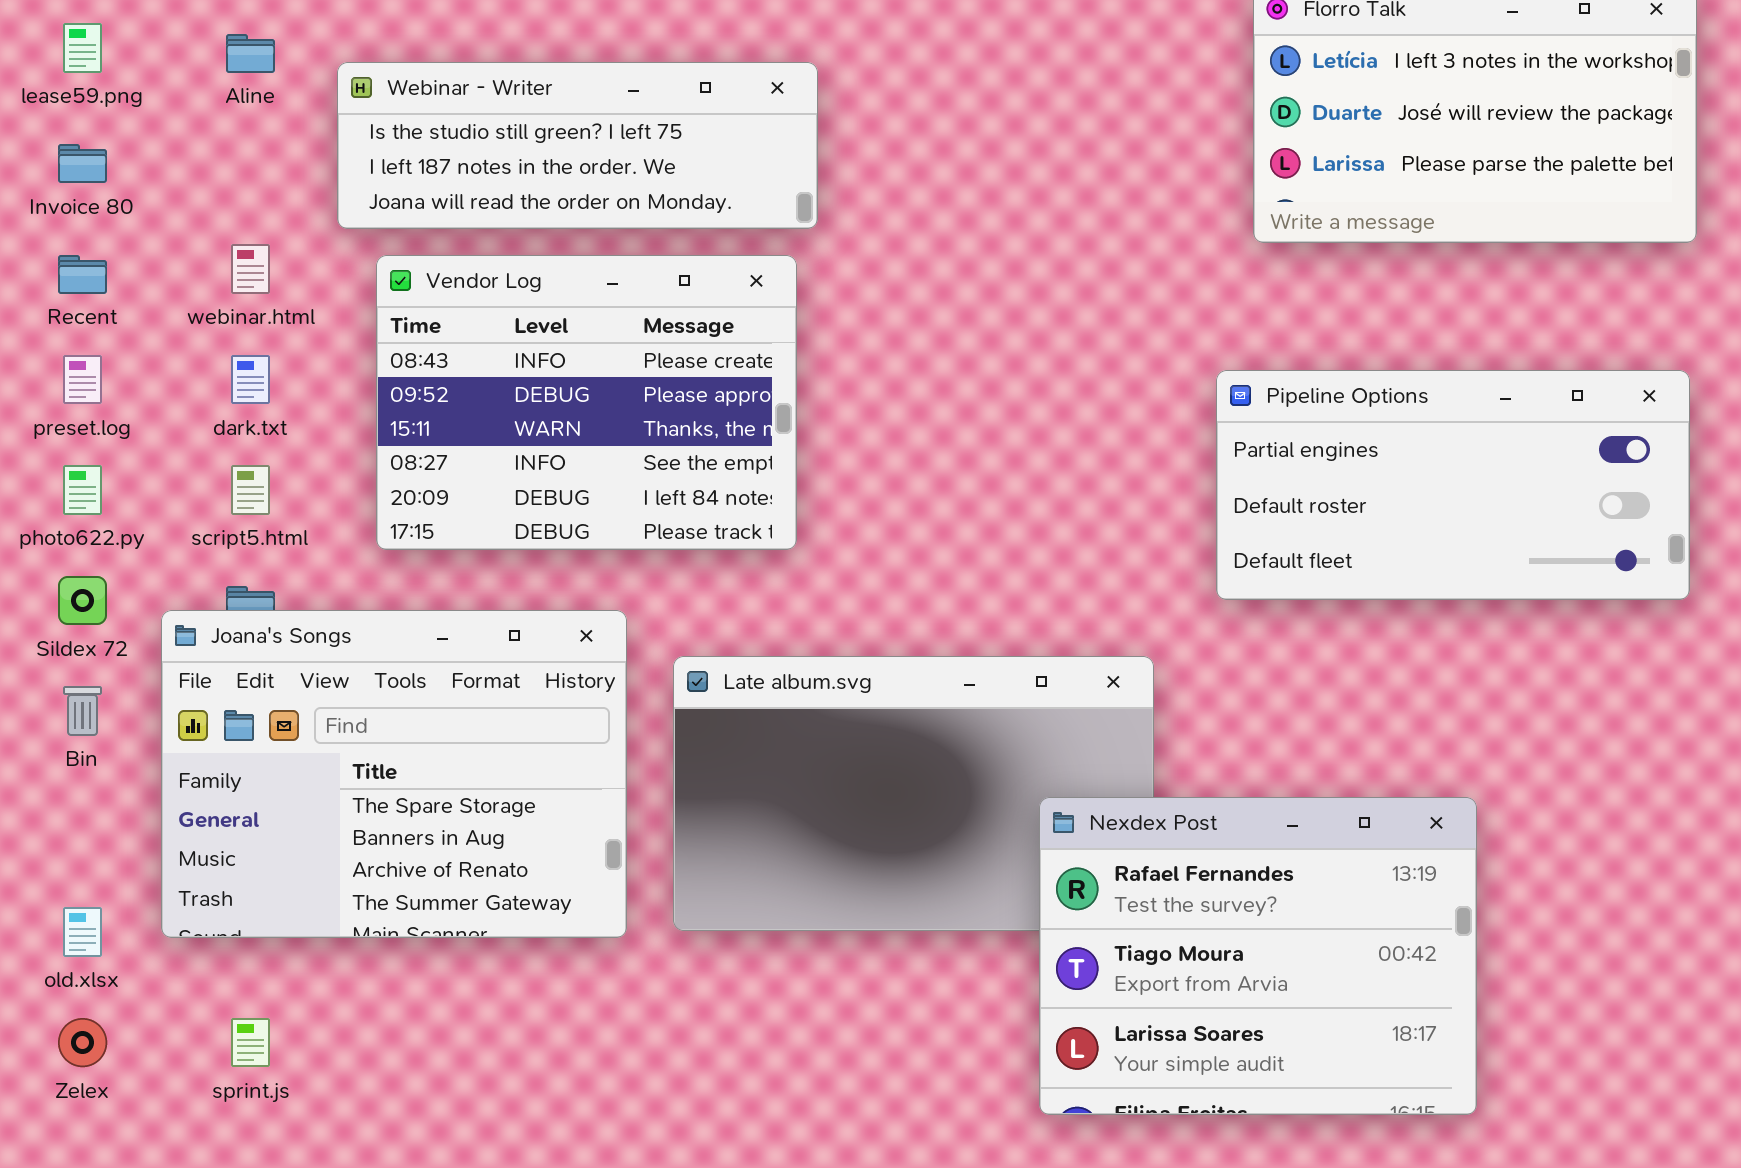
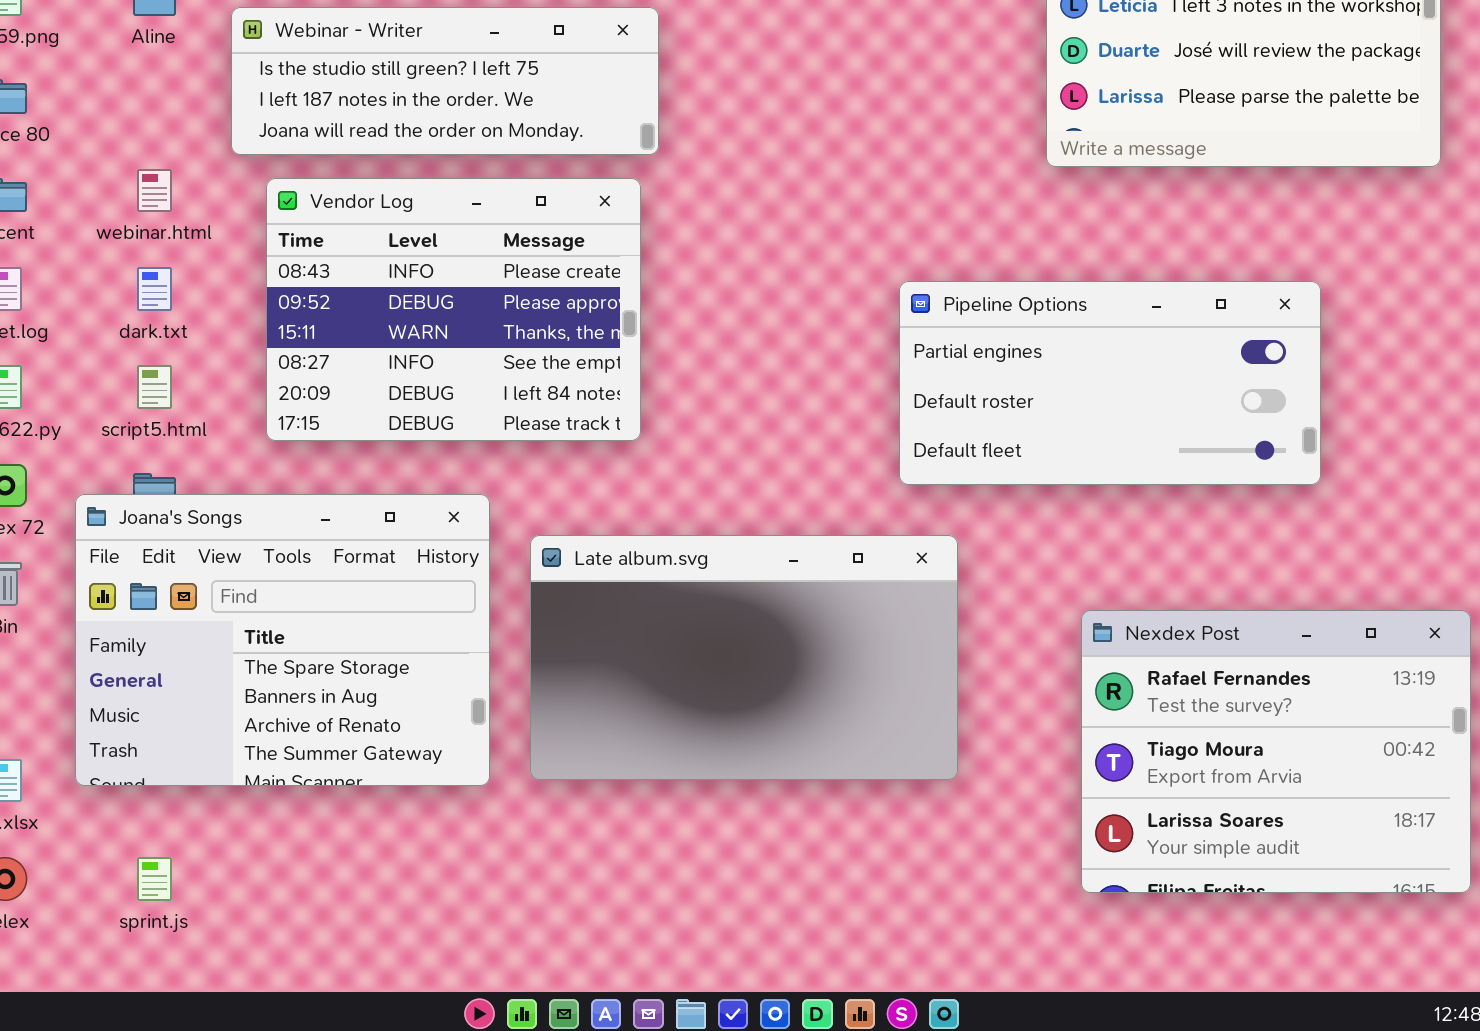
Pipeline Options: [1216,370,1690,600] -> [899,281,1321,485], moved
Nexdex Post: [1039,797,1477,1115] -> [1081,610,1471,893], moved

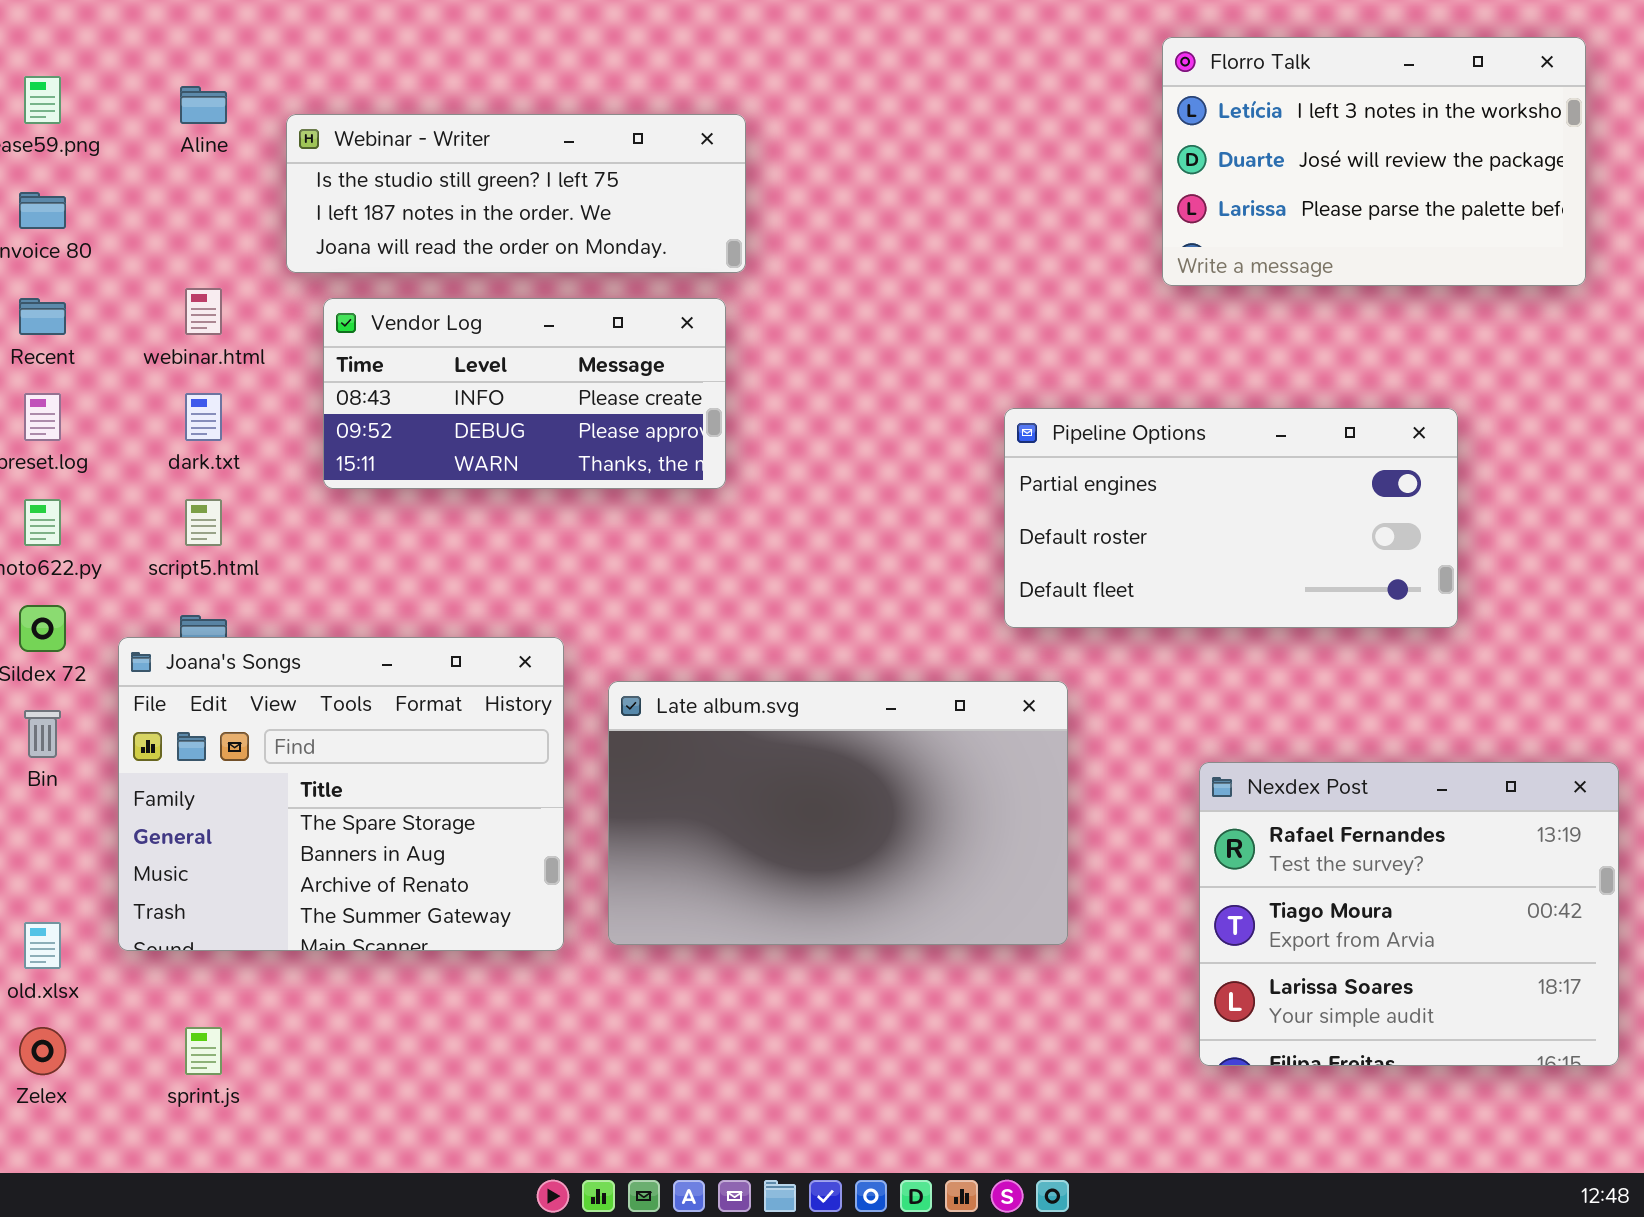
Vendor Log: [266,178,641,441] -> [323,298,726,489], resized

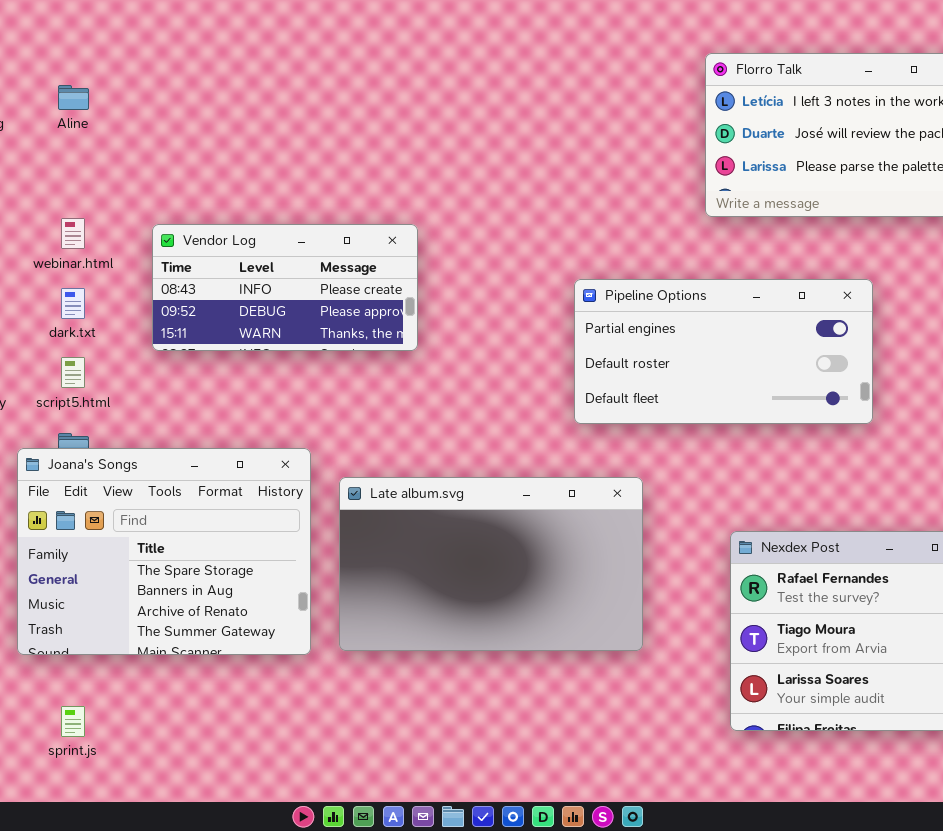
Webinar - Writer: [286,114,746,273] -> none, closed
Pipeline Options: [1004,408,1458,628] -> [574,279,873,424], moved

